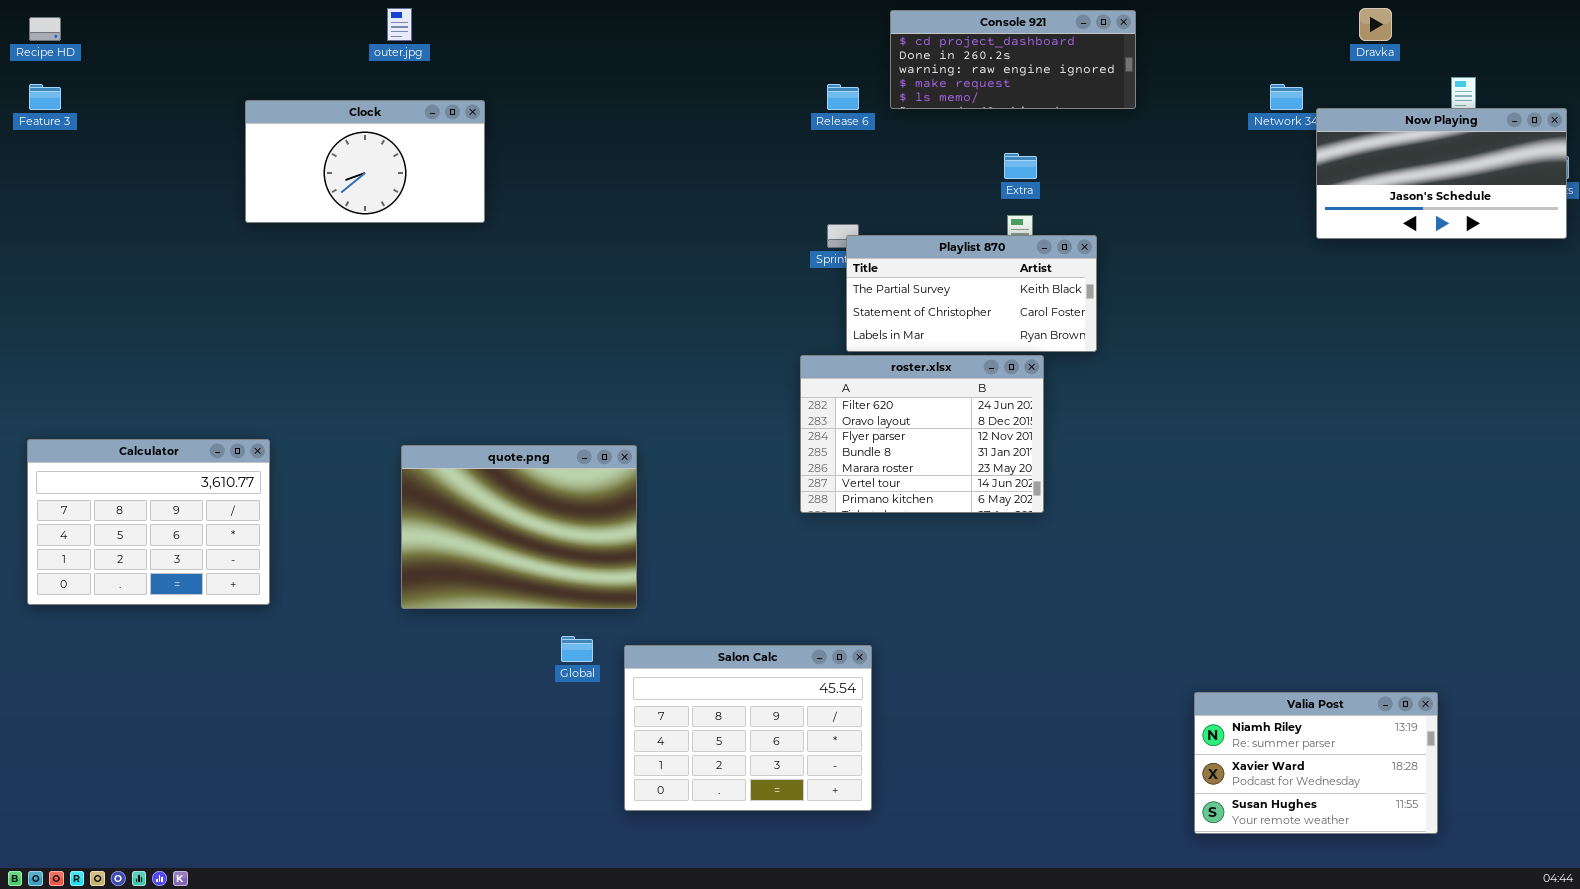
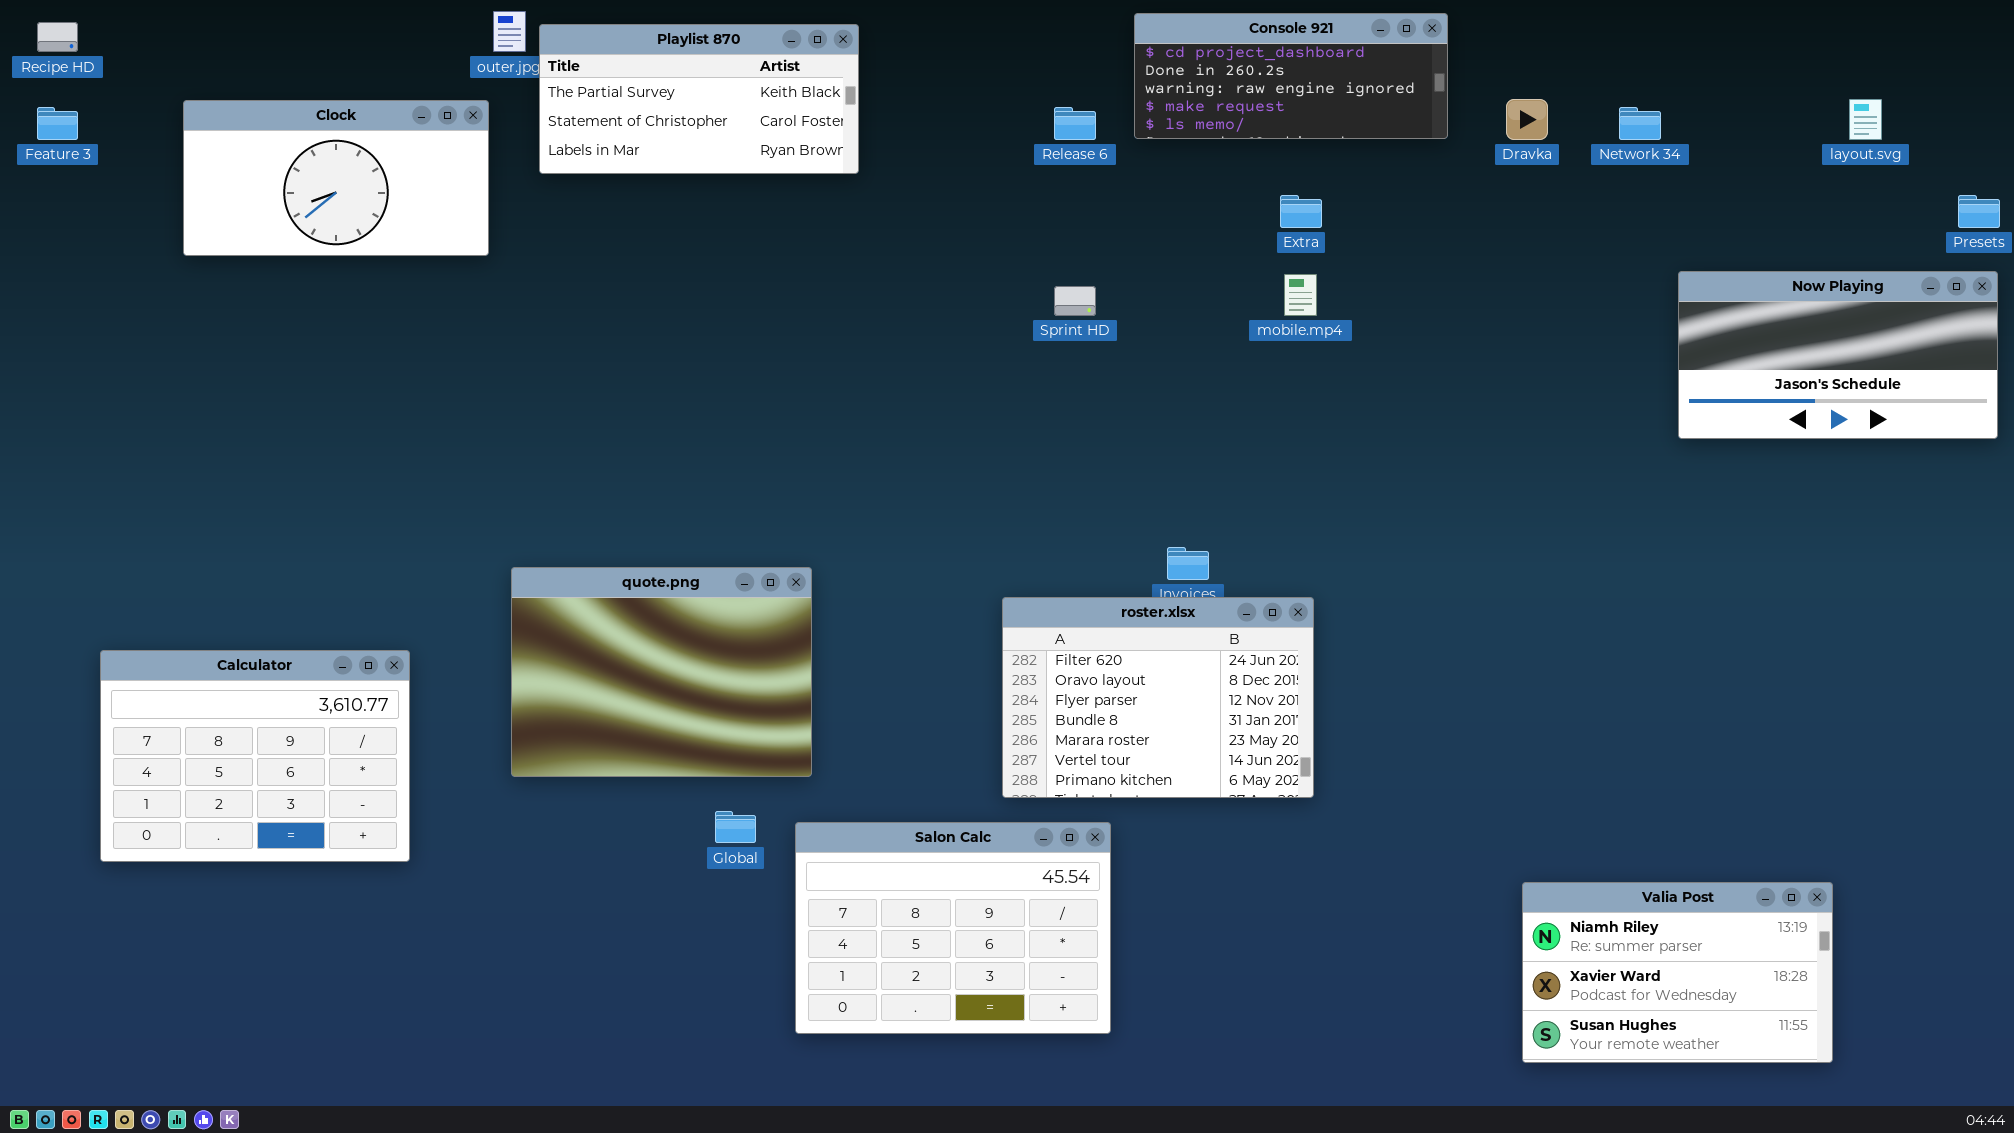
Dravka: [1359,8,1392,41] -> [1506,99,1548,140], moved
Clock: [245,100,485,223] -> [183,100,489,256], moved
Now Playing: [1316,108,1567,239] -> [1678,271,1998,439], moved
Playlist 870: [846,235,1097,352] -> [539,24,859,174], moved
roster.xlsx: [800,355,1044,513] -> [1002,597,1314,798], moved
Calculator: [27,439,270,605] -> [100,650,410,862], moved

